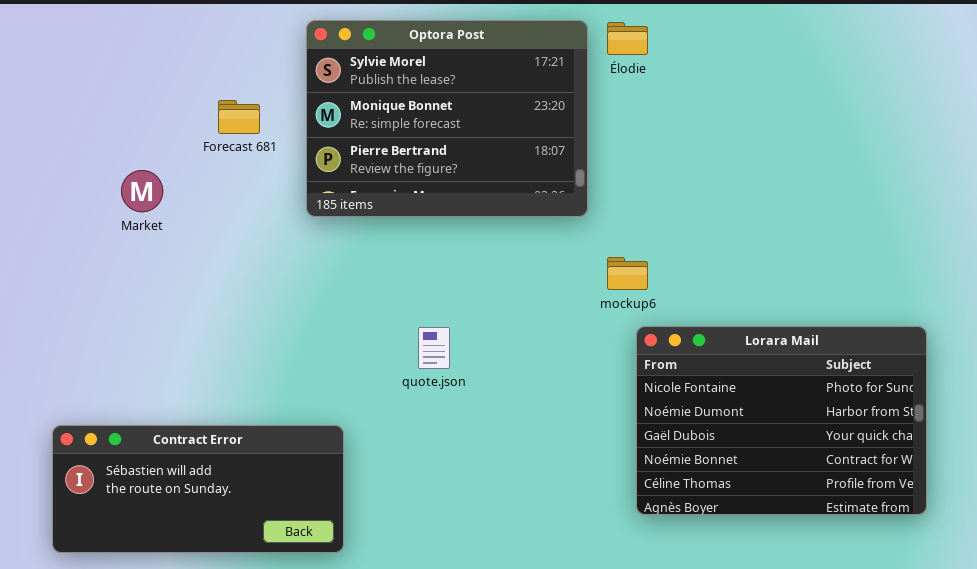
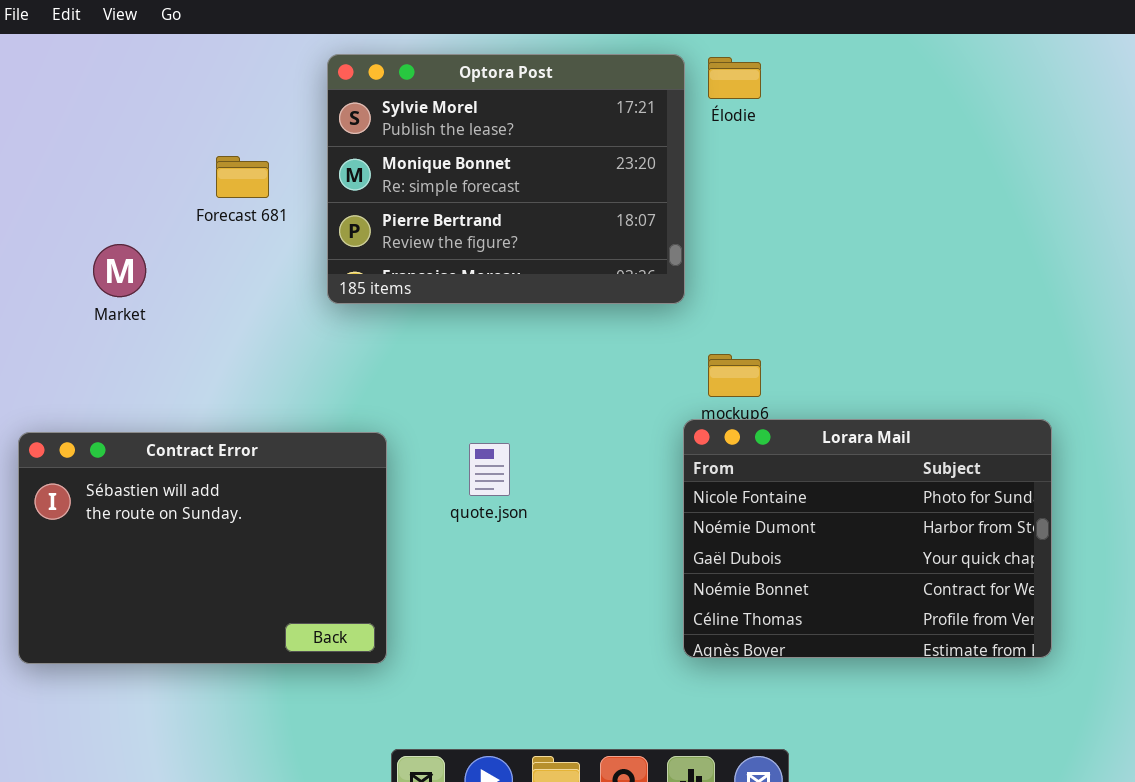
Lorara Mail: [636,326,927,515] -> [683,419,1052,658], moved
Contract Error: [52,425,344,553] -> [18,432,387,664], moved, resized

